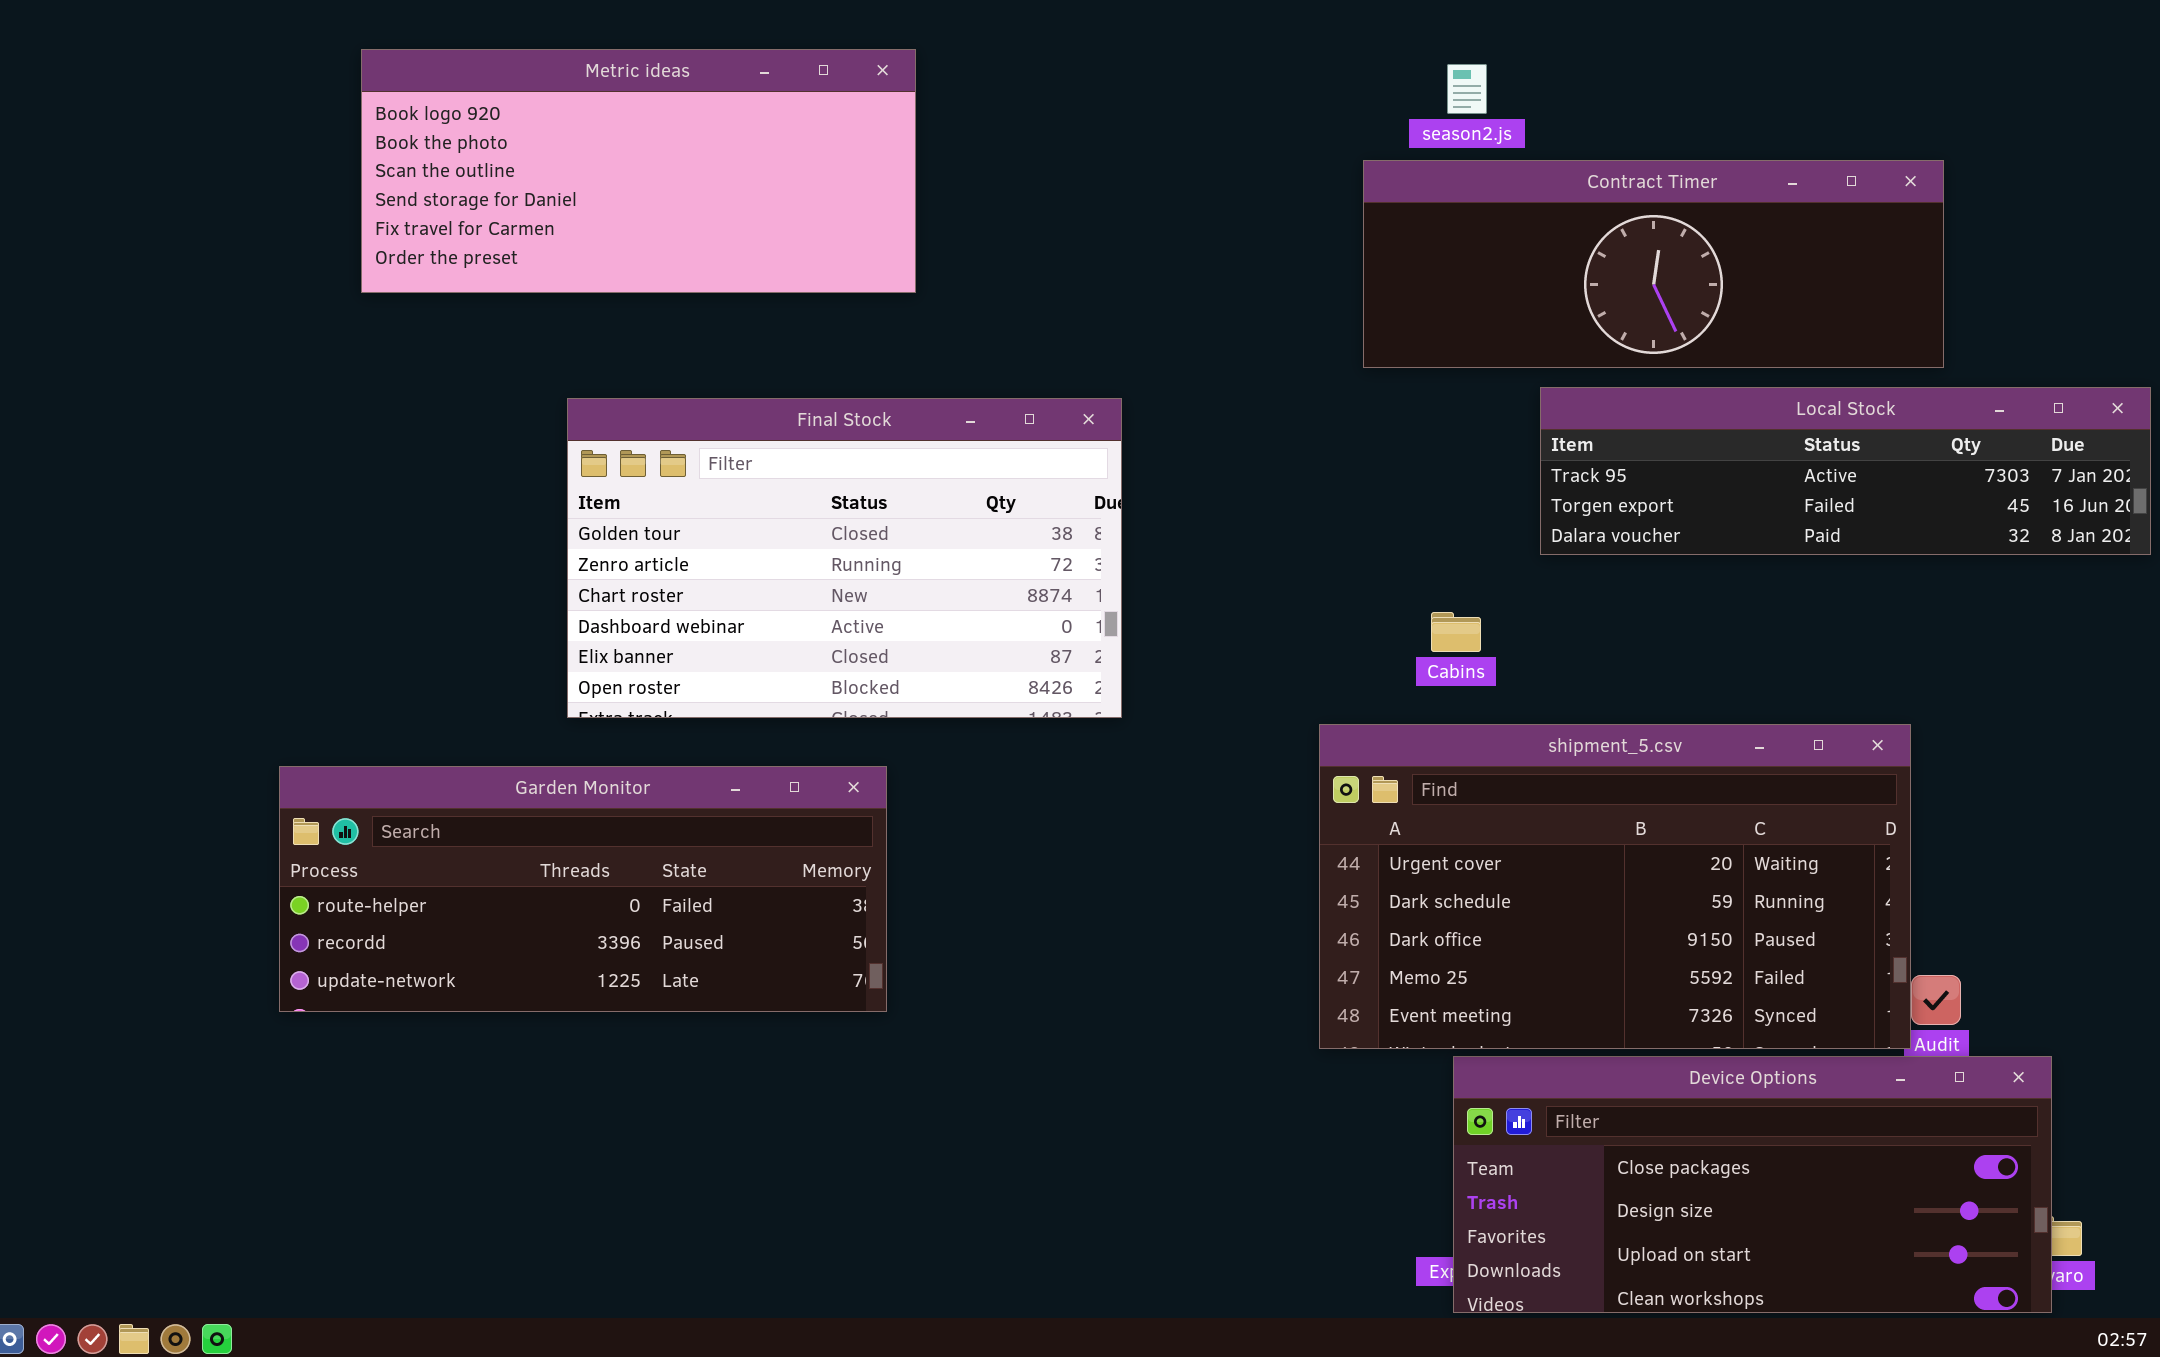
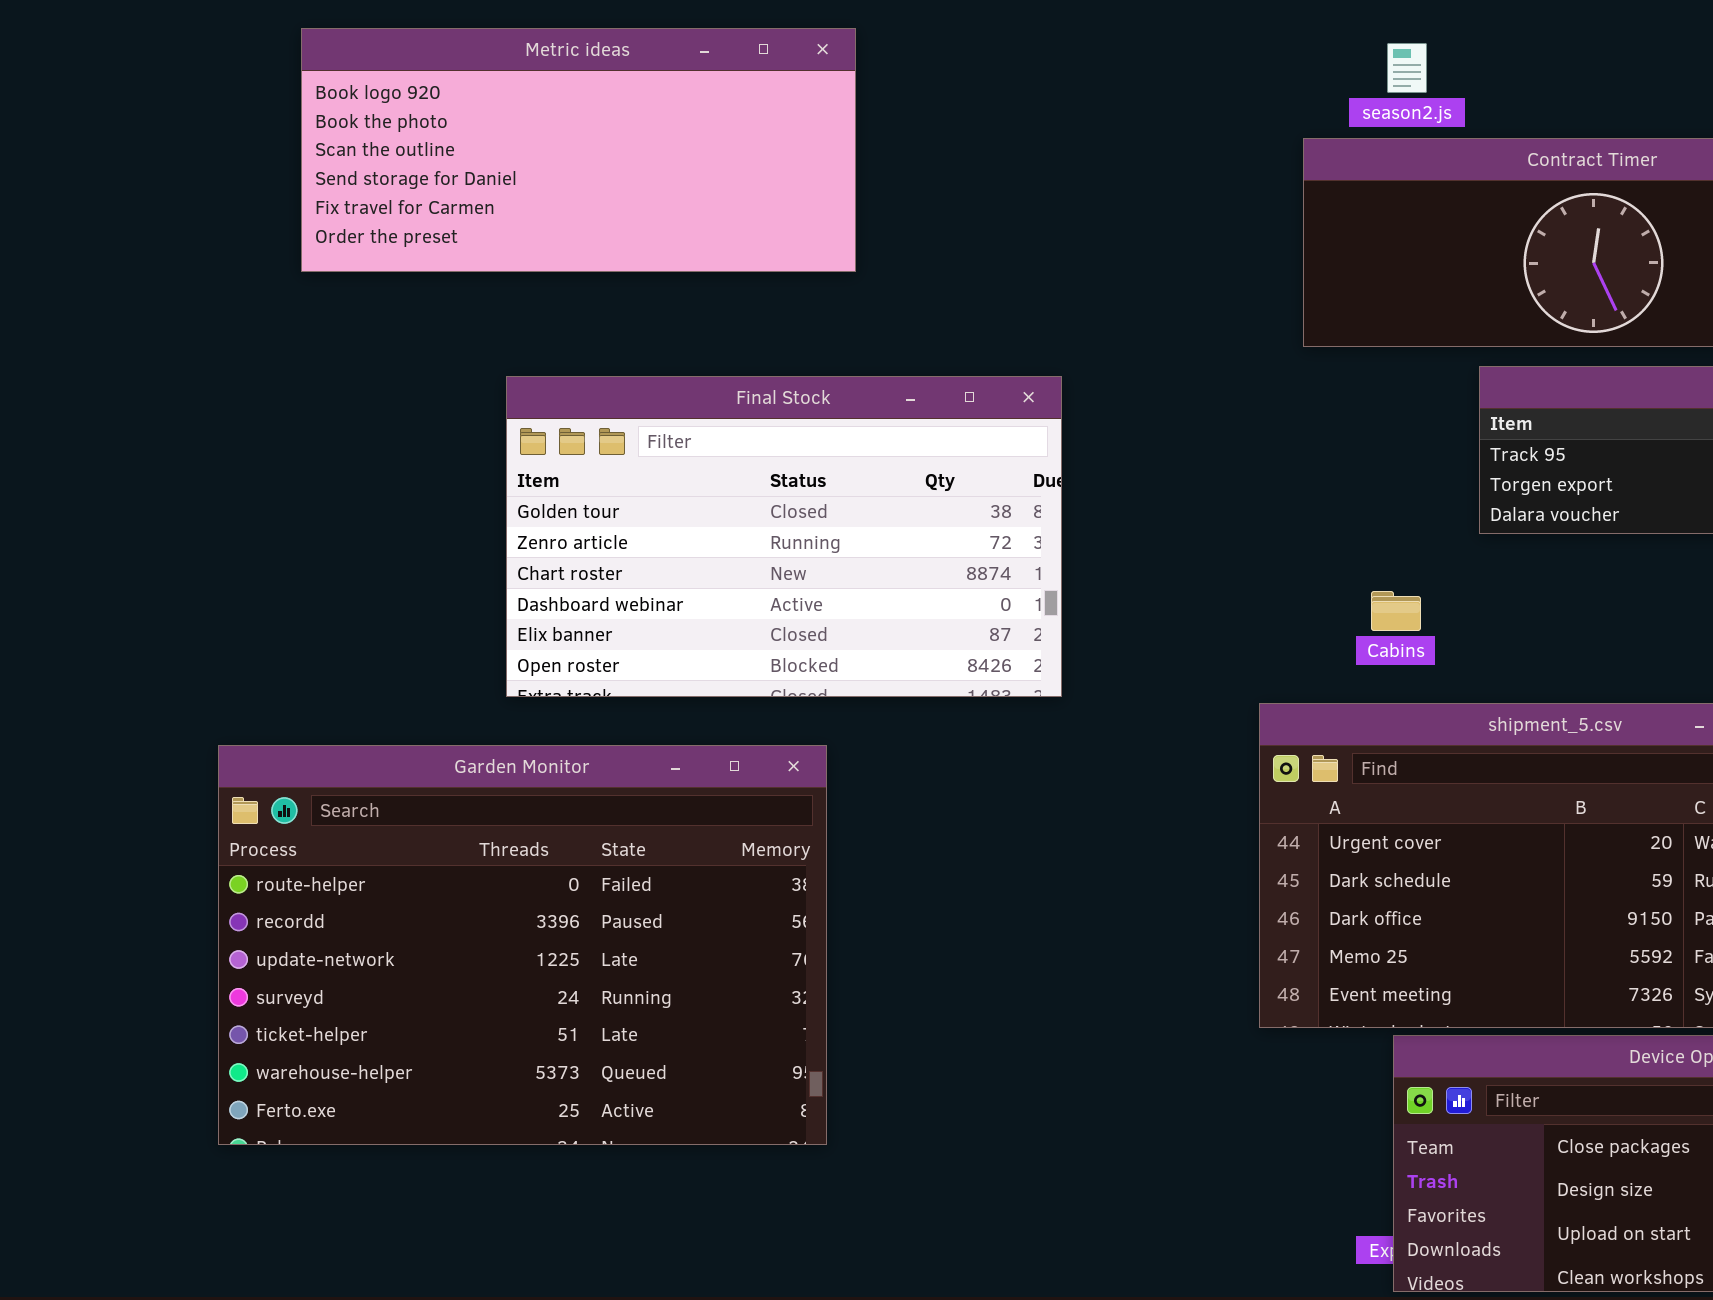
Garden Monitor: [279,766,887,1012] -> [218,745,827,1145], resized

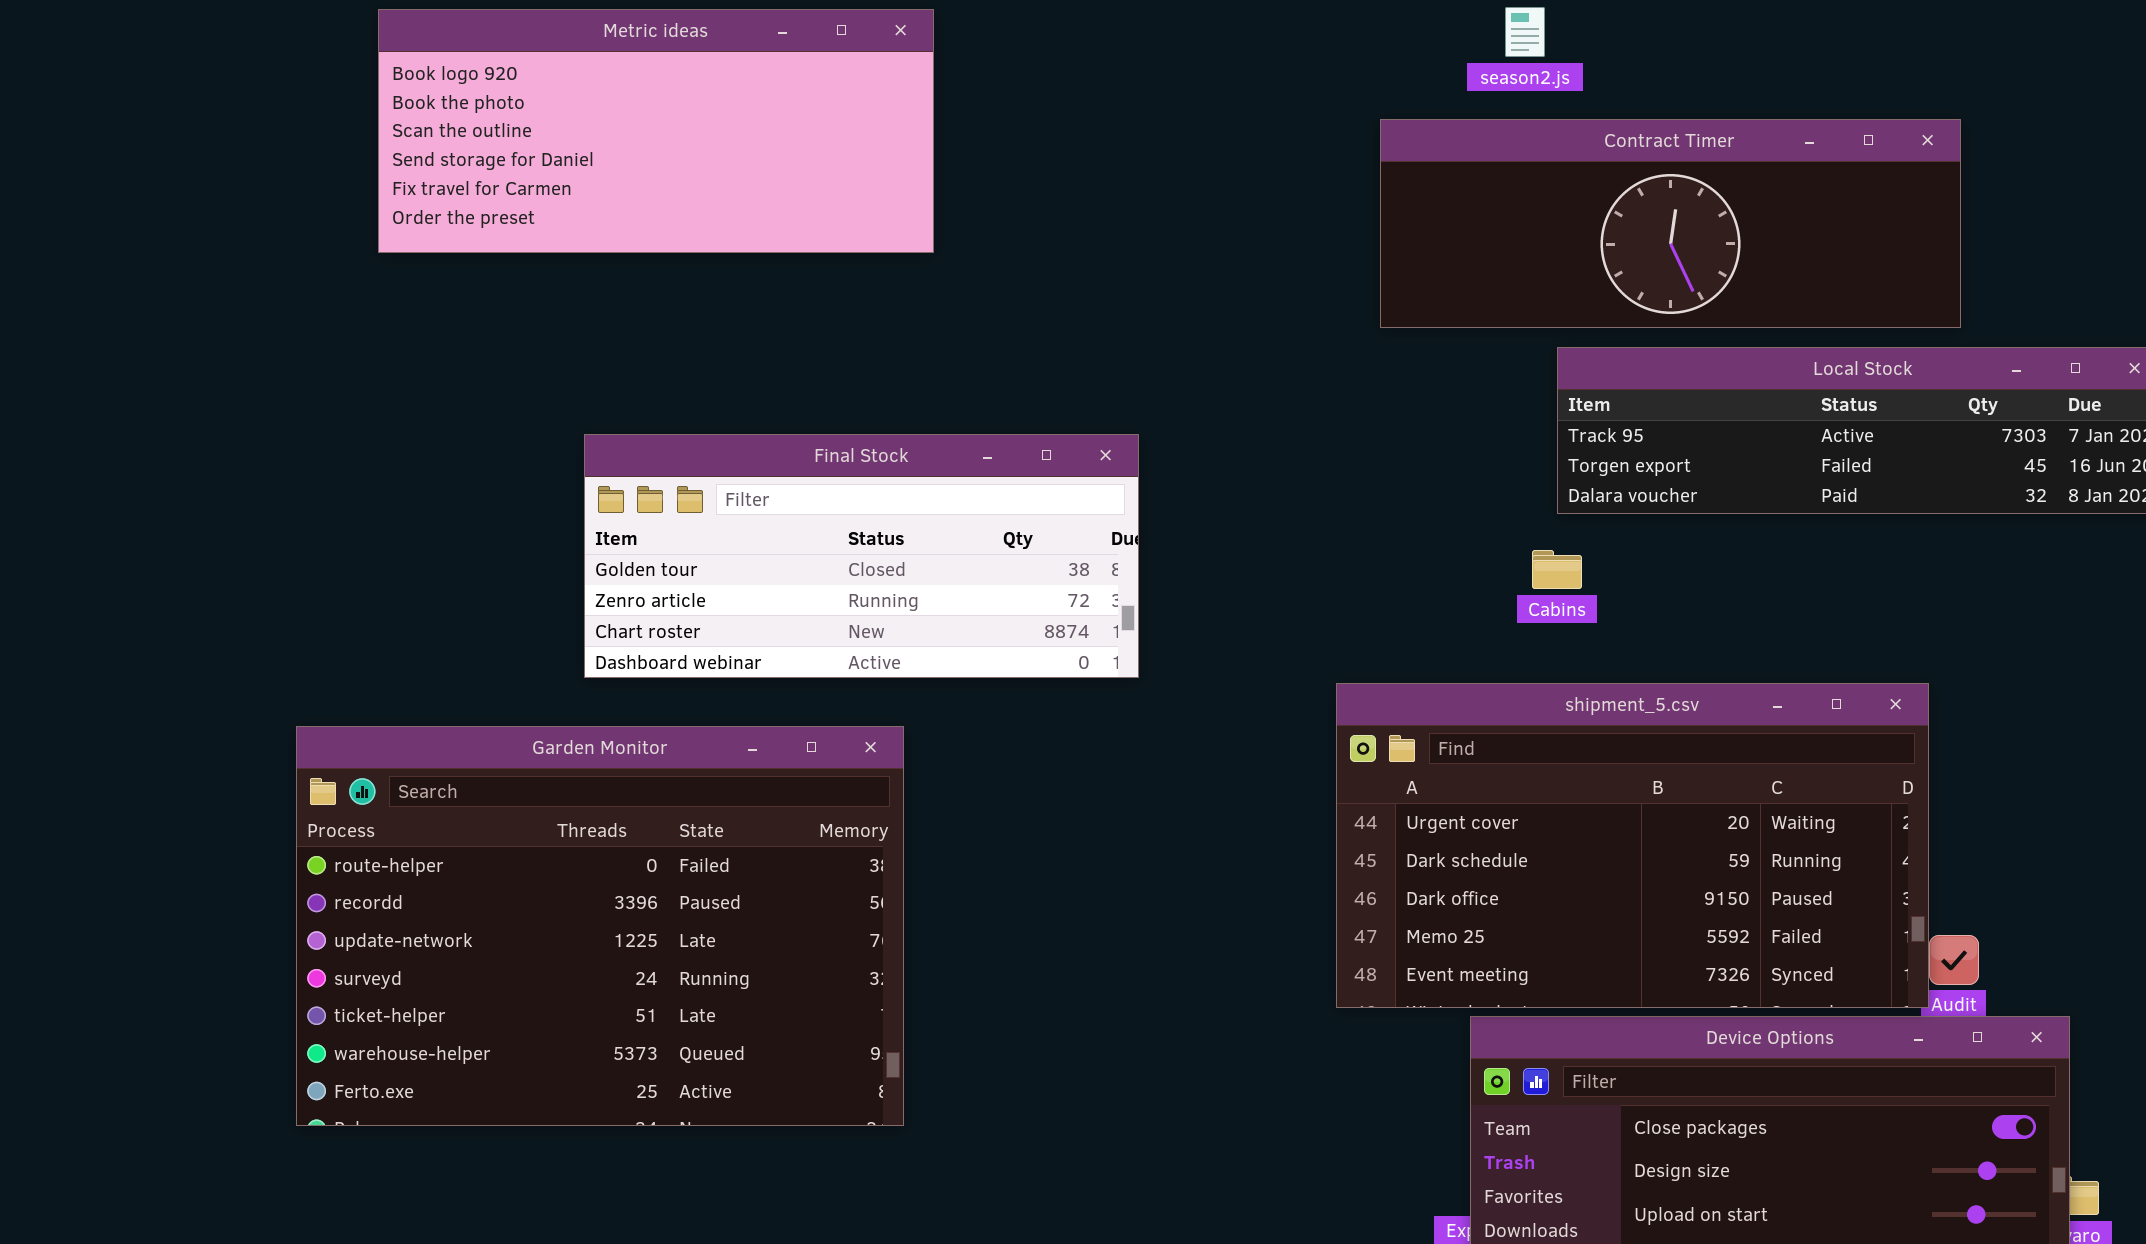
season2.js: [1387,43,1427,93] -> [1505,7,1545,57], moved
Final Stock: [506,376,1062,697] -> [584,434,1139,678], resized
Cabins: [1371,591,1421,631] -> [1532,550,1582,589], moved

